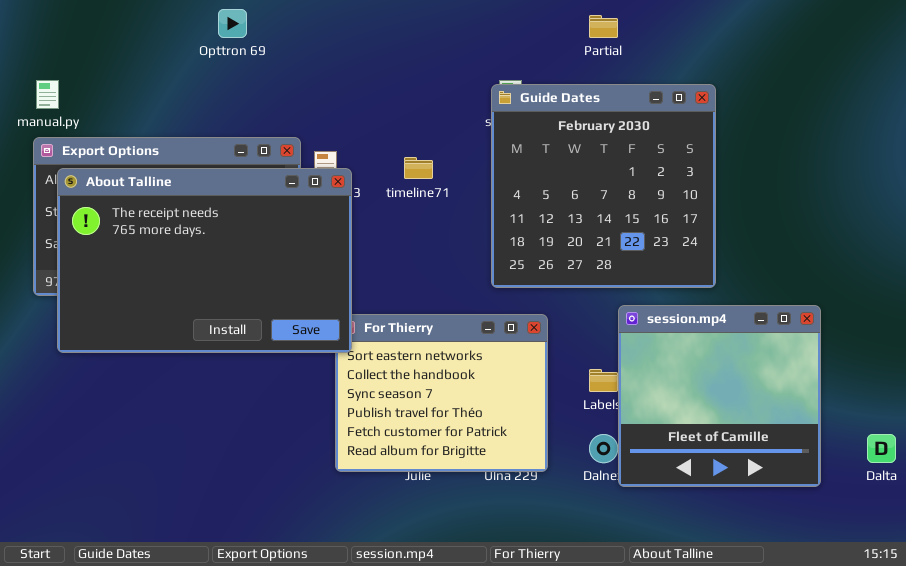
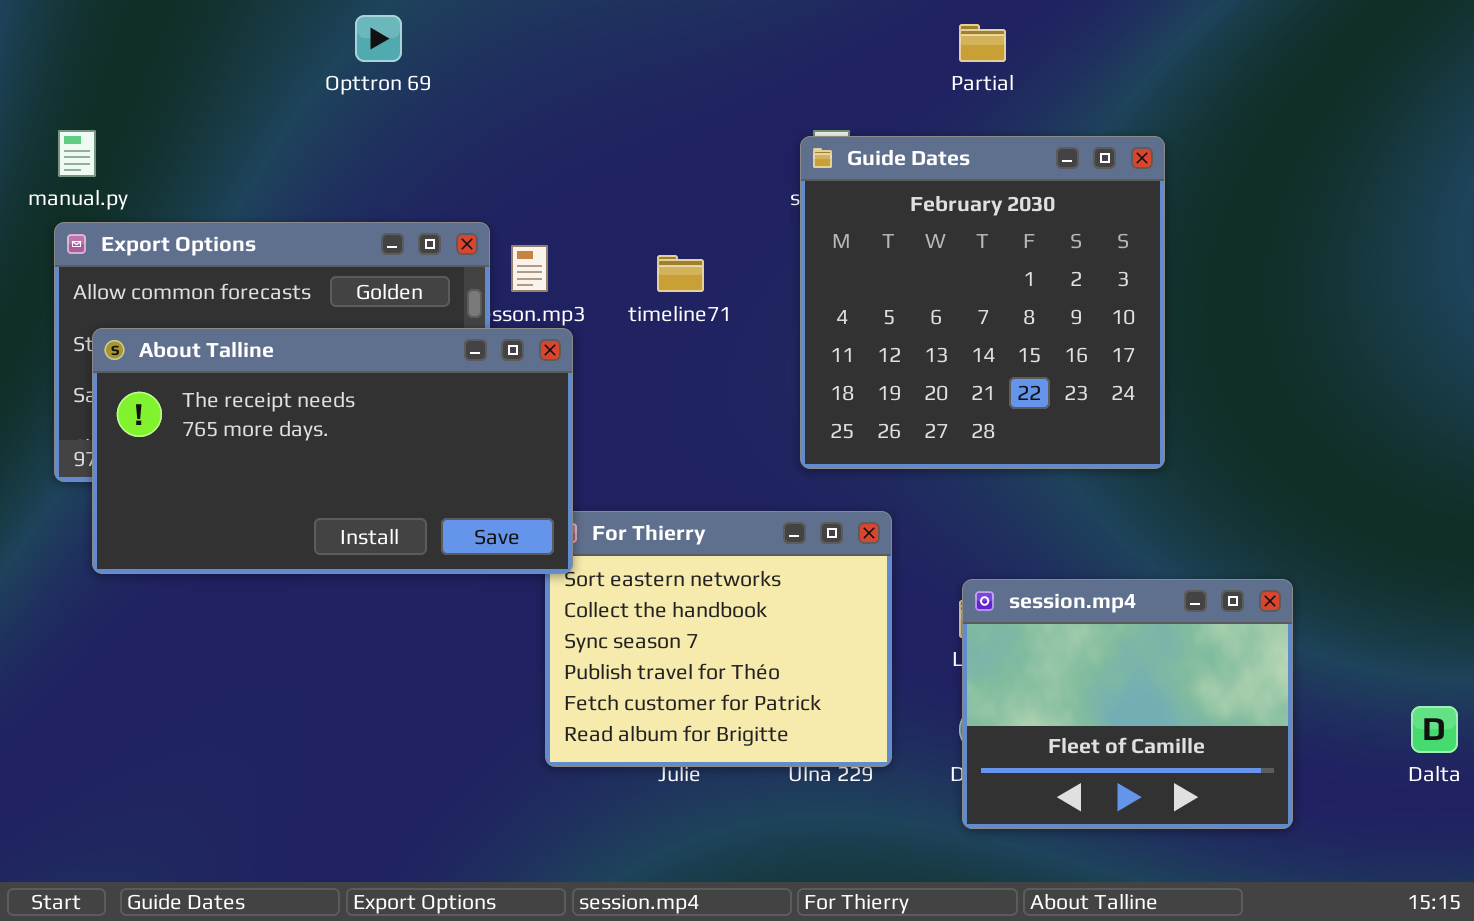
About Talline: [57,168,352,353] -> [92,328,573,574], resized
session.mp4: [618,305,821,487] -> [962,579,1293,829], moved, resized

